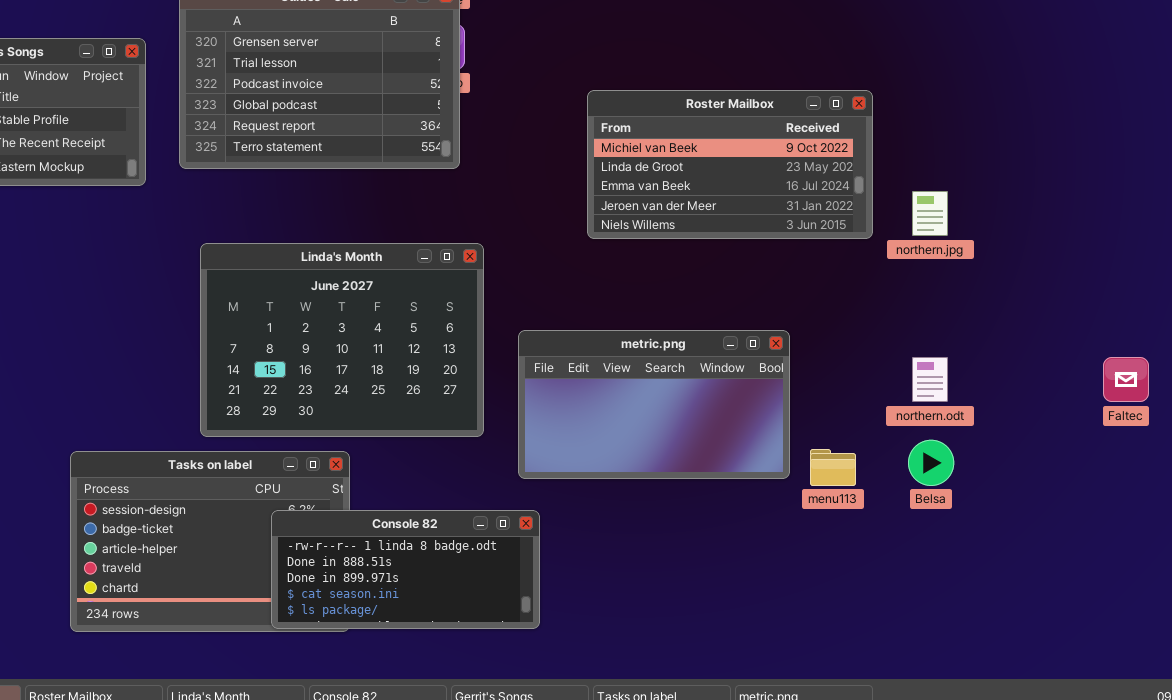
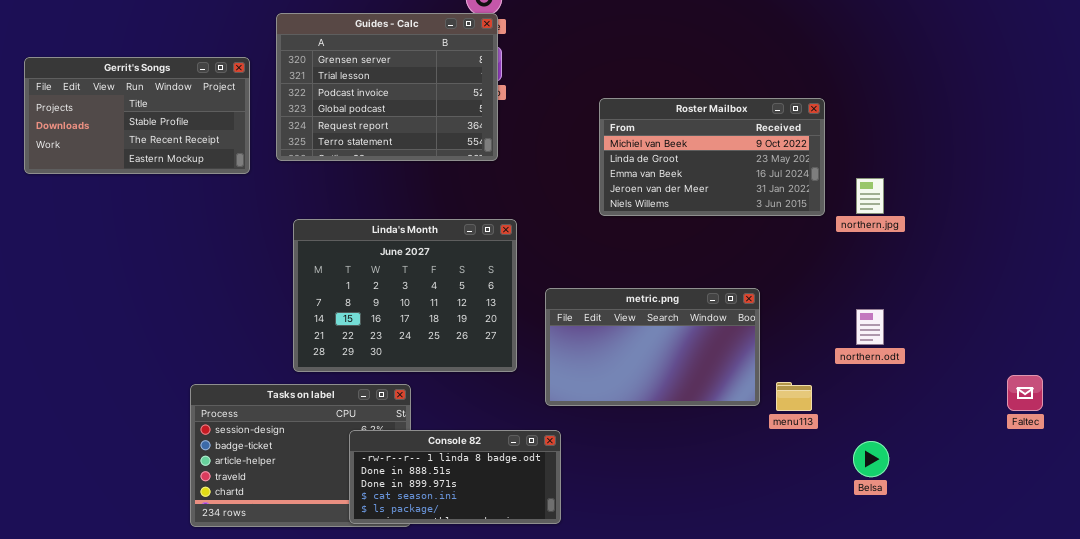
Faltec: [1103,357,1149,402] -> [1007,375,1043,411], moved
Belsa: [908,440,954,486] -> [853,441,889,477], moved

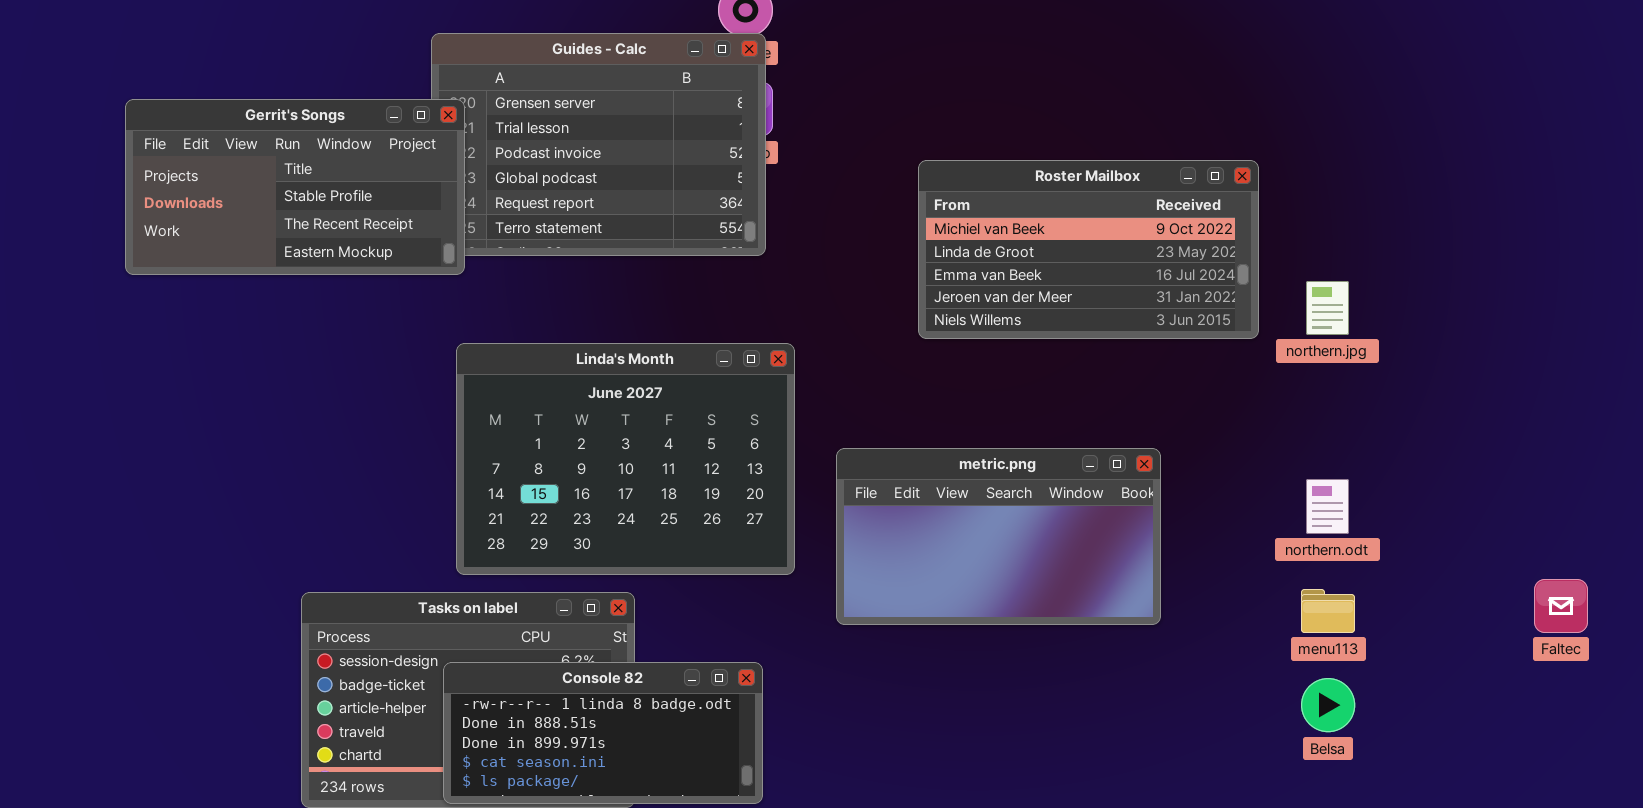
Gerrit's Songs: [24,57,250,174] -> [125,99,465,275], moved
menu113: [776,382,812,411] -> [1301,589,1355,633], moved
Console 82: [349,430,561,524] -> [443,662,763,804], moved

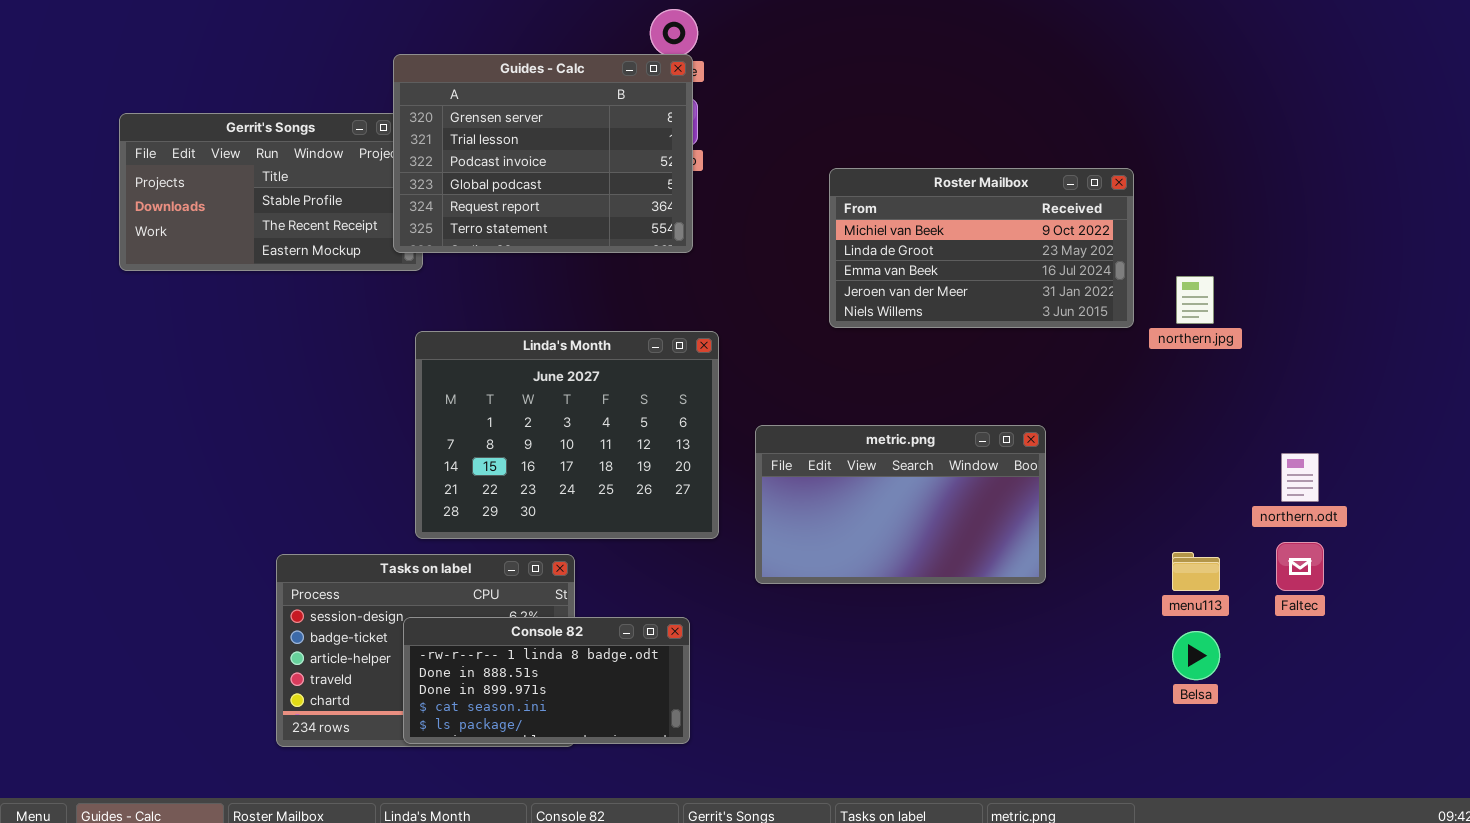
Guides - Calc: [431,33,766,256] -> [393,54,693,253], raised
northern.odt: [1306,479,1349,534] -> [1281,453,1319,502], moved
Faltec: [1534,579,1588,633] -> [1276,542,1324,591], moved

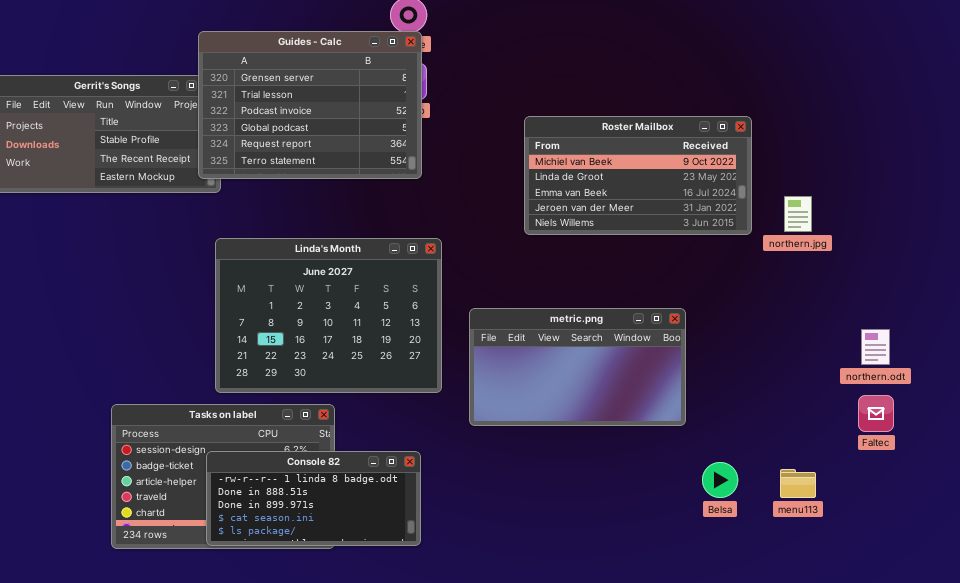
menu113: [1172,552,1220,591] -> [780,469,816,498], moved
Belsa: [1172,631,1220,680] -> [702,462,738,498], moved

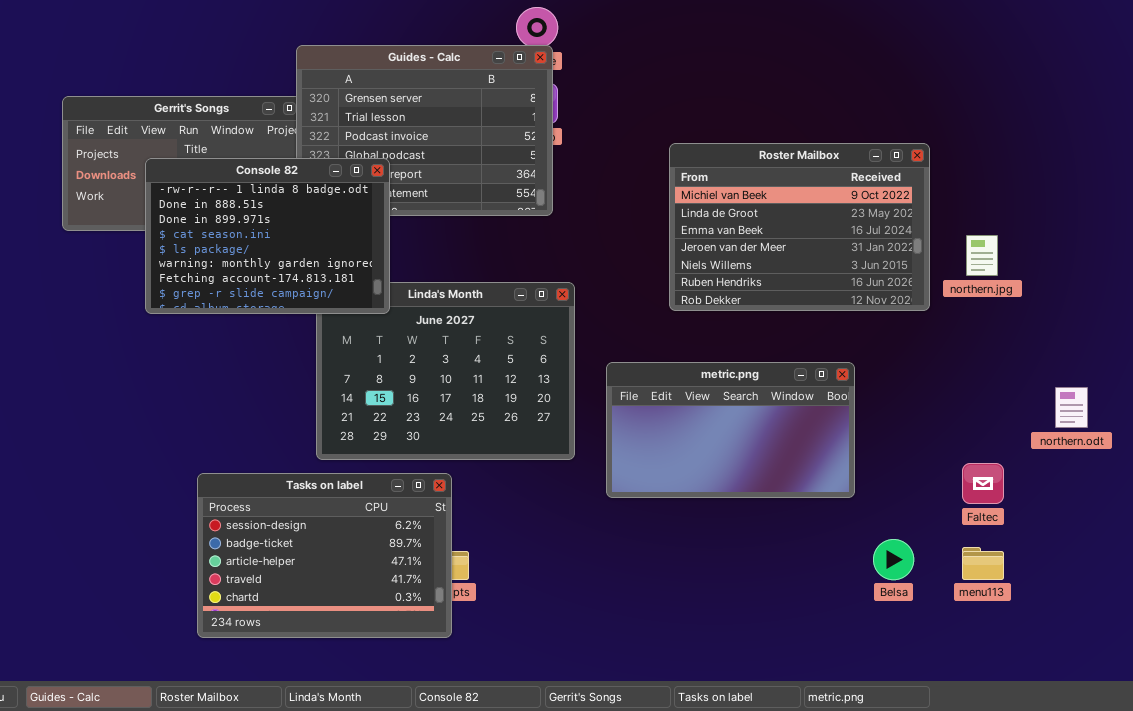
Roster Mailbox: [524,116,752,235] -> [669,143,930,311], resized
Faltec: [858,395,894,432] -> [962,463,1004,504], moved
Console 82: [206,451,421,546] -> [145,158,390,314], moved, resized

